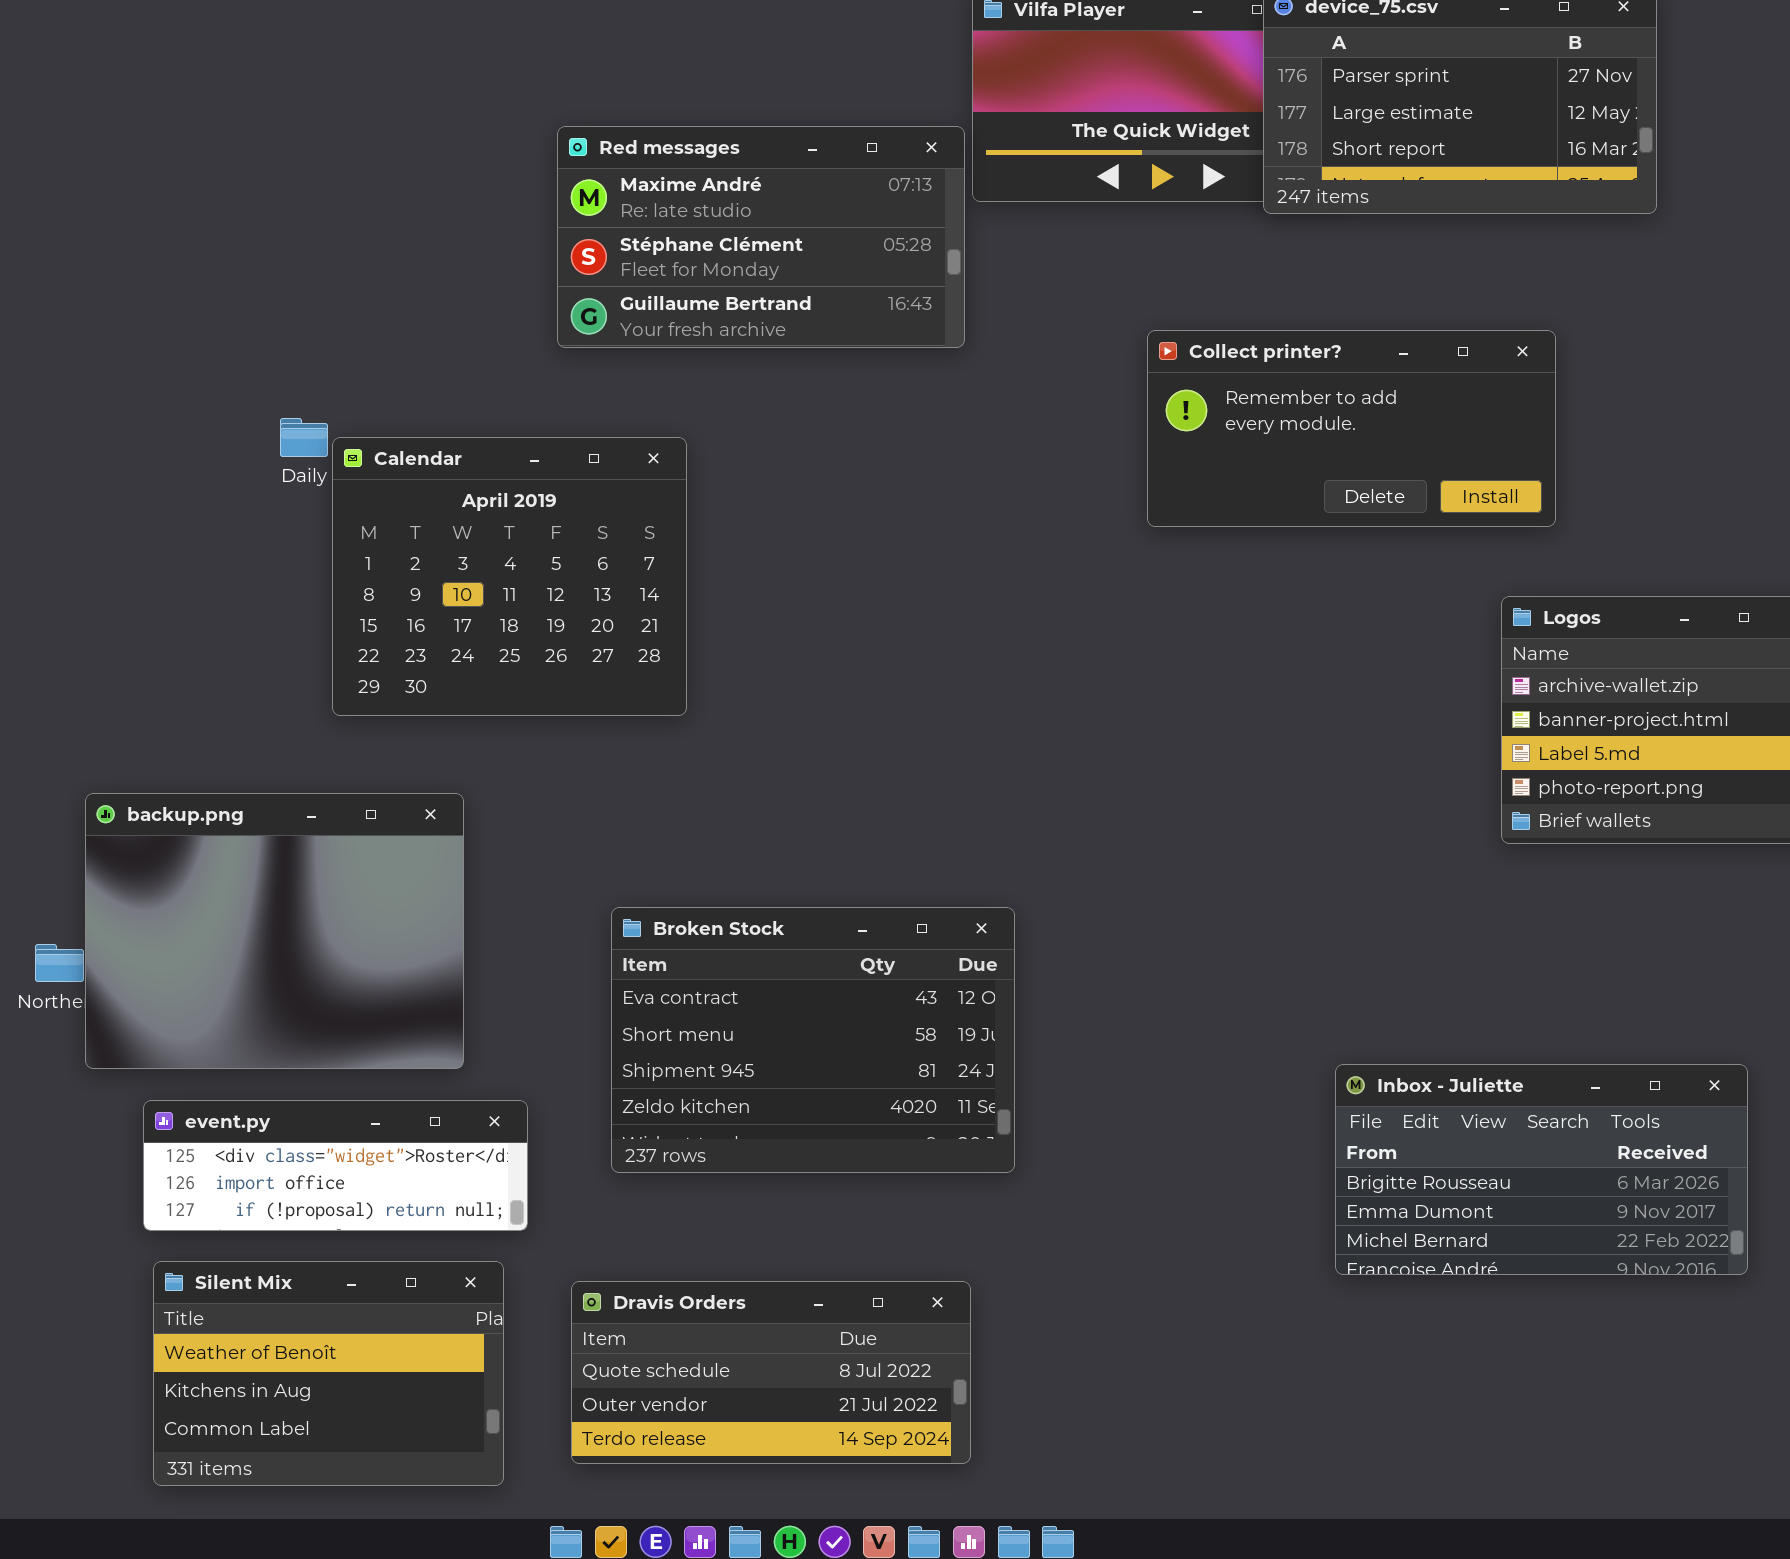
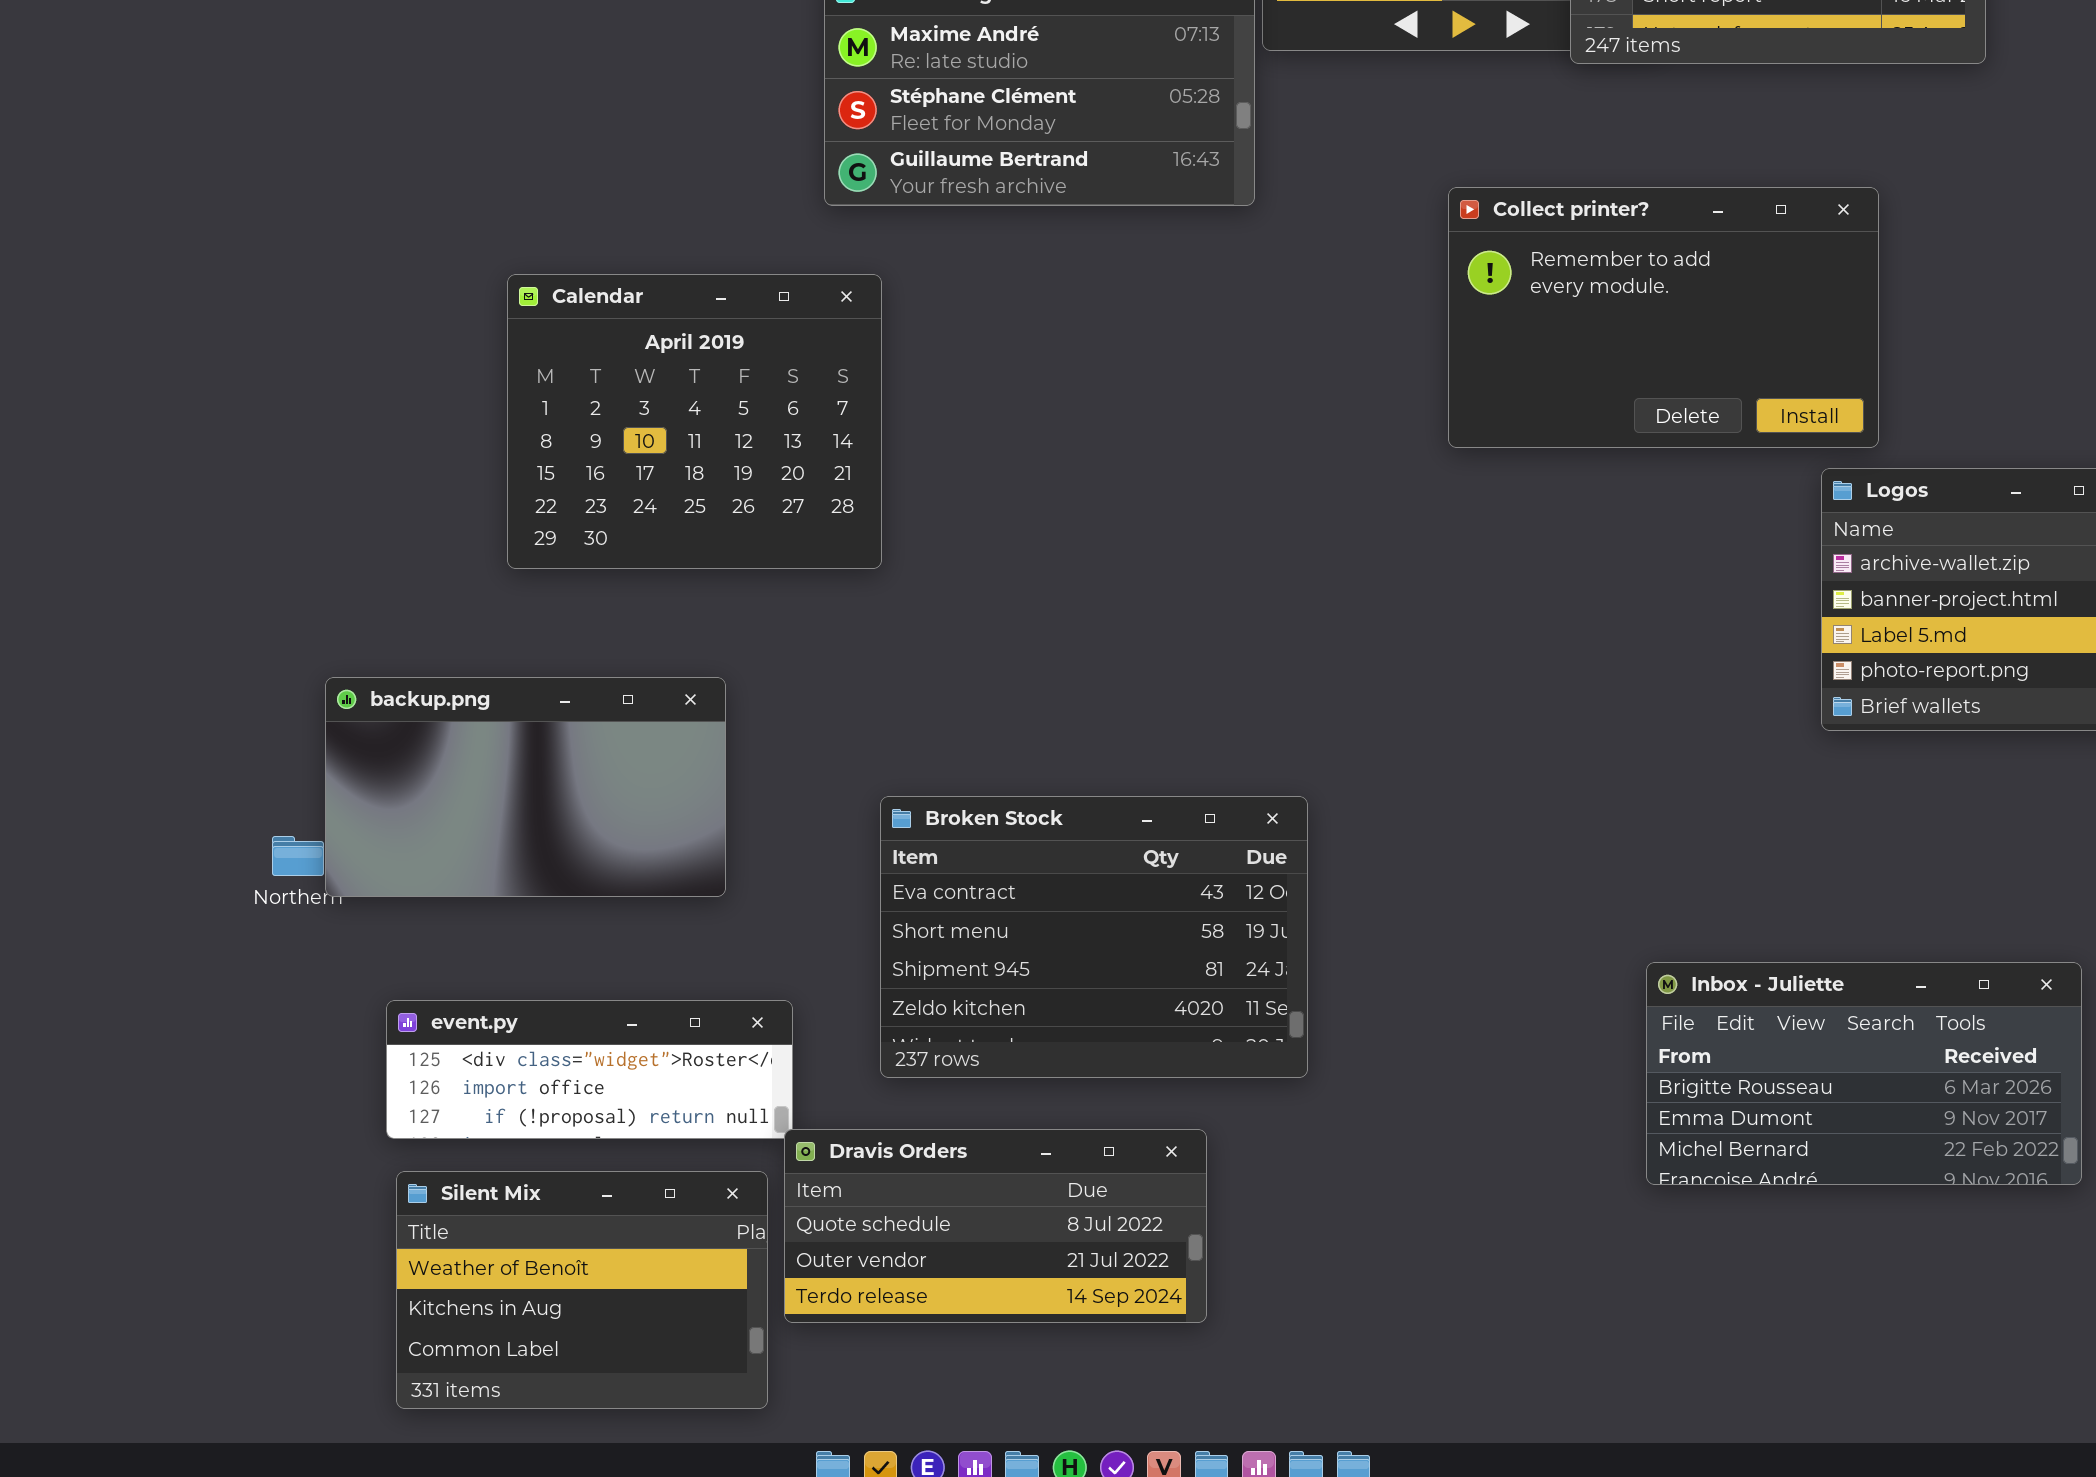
Collect printer?: [1147,330,1556,527] -> [1448,187,1879,448], resized
Calendar: [332,437,687,716] -> [507,274,882,569], moved
backup.png: [85,793,464,1069] -> [325,677,726,897], resized
Dravis Orders: [571,1281,971,1464] -> [784,1129,1207,1323], moved

